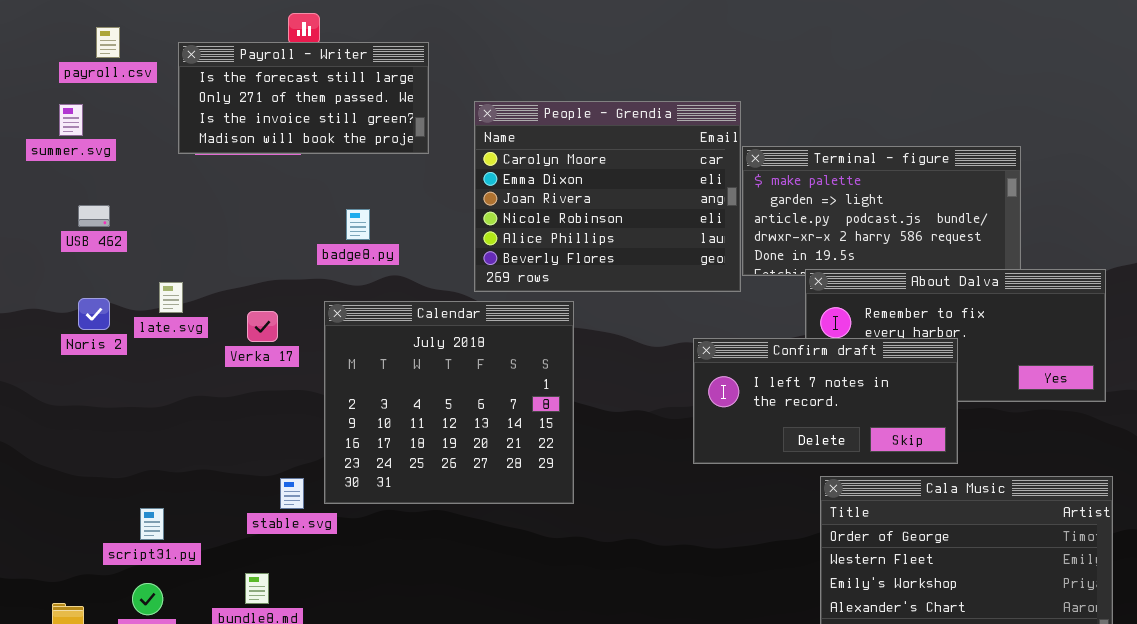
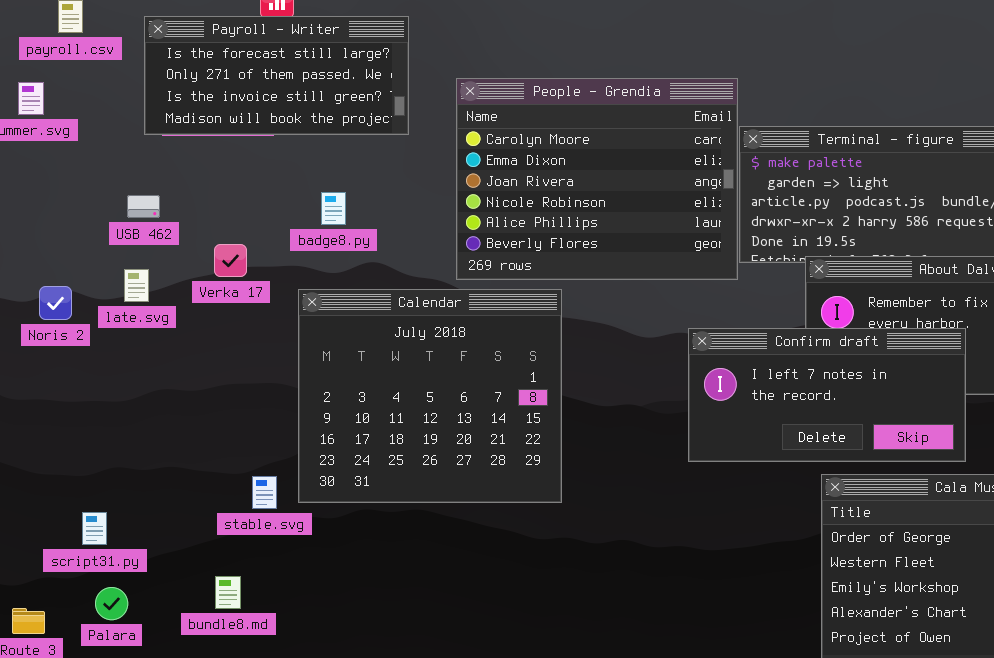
USB 462: [78,205,110,227] -> [127,195,160,218], moved
Verka 17: [247,311,278,342] -> [214,244,247,277], moved
script31.py: [140,508,164,540] -> [82,512,107,545], moved

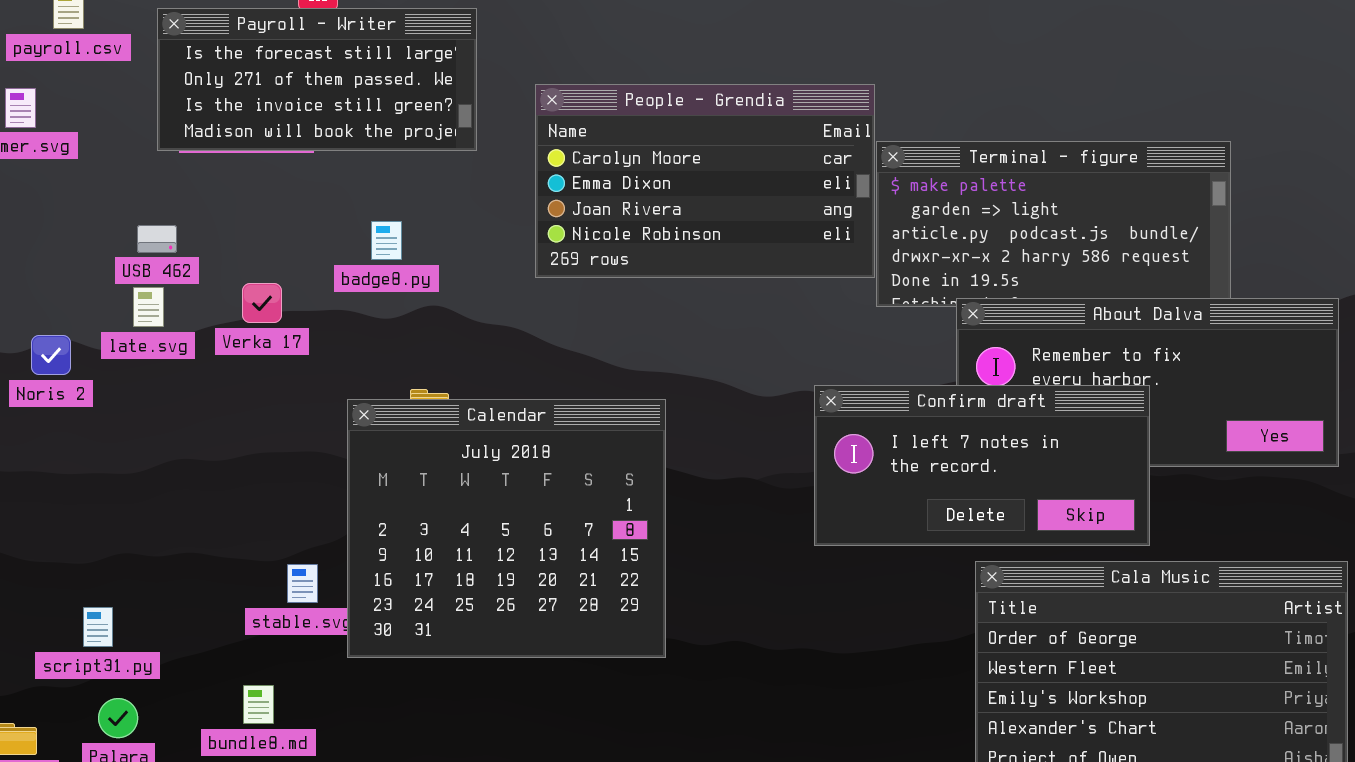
People - Grendia: [456,78,738,280] -> [535,84,875,278], resized
late.svg: [124,269,149,302] -> [133,287,164,327], moved
Calendar: [298,289,562,503] -> [347,399,666,658], moved

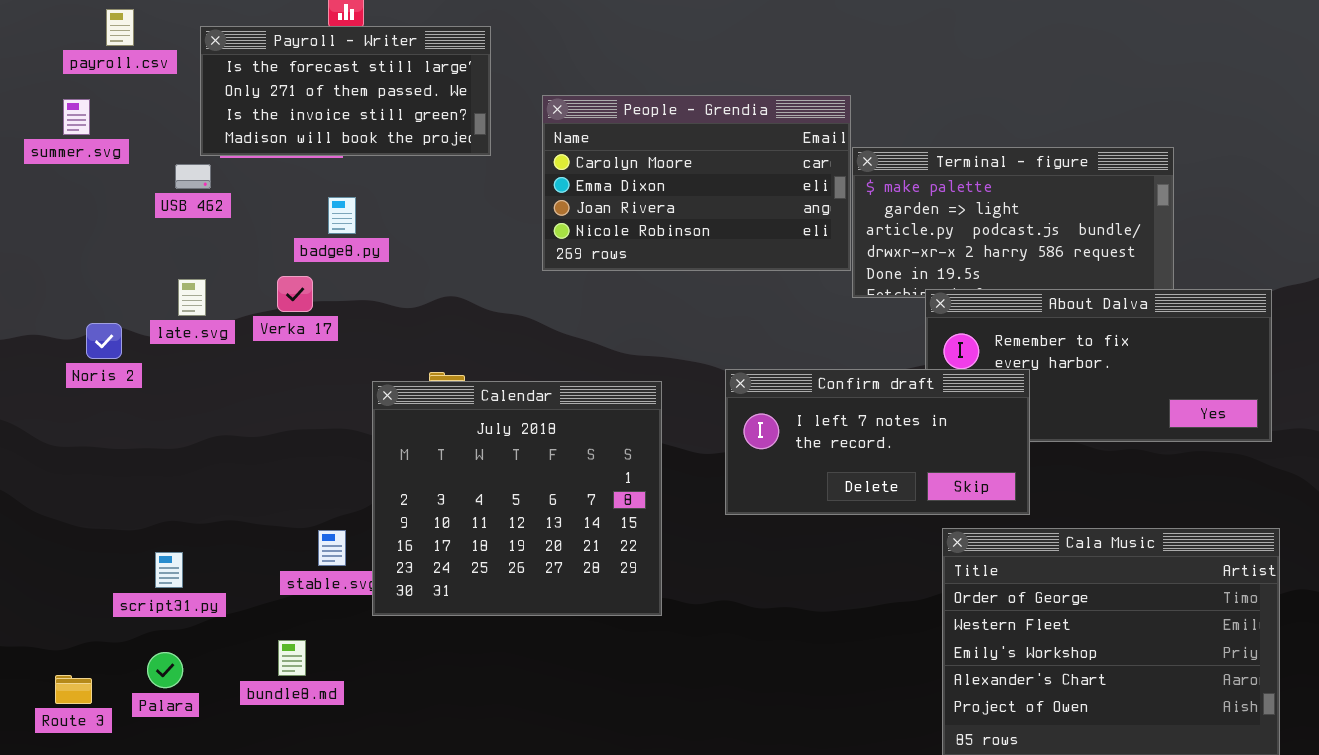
badge8.py: [371,221,402,260] -> [328,197,356,234], moved
USB 462: [137,225,177,253] -> [175,164,211,189], moved
Confirm draft: [814,385,1150,546] -> [725,369,1030,515], moved
script31.py: [83,607,113,647] -> [155,552,183,588], moved

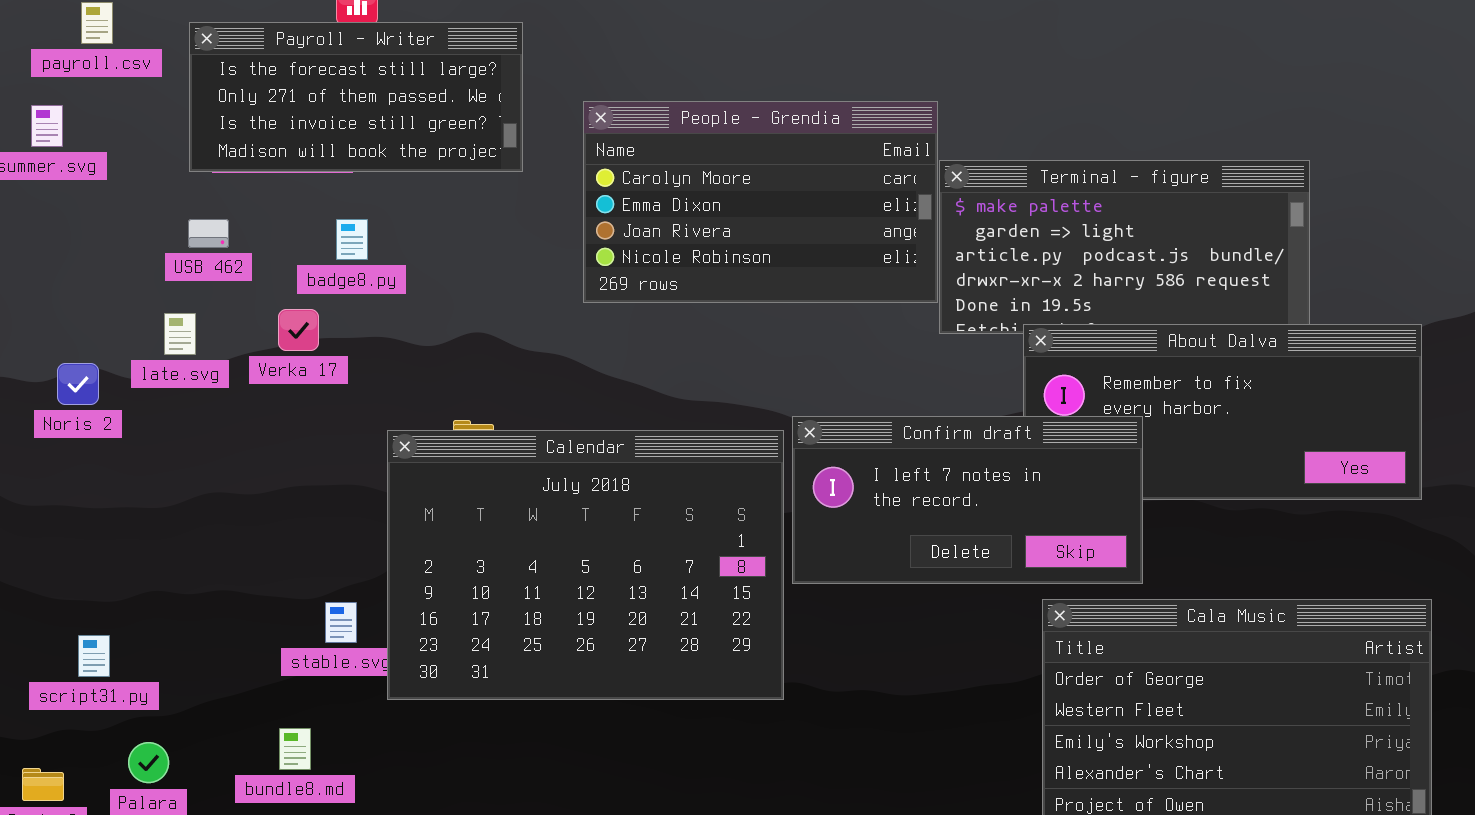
USB 462: [175,164,211,189] -> [188,219,229,248], moved
Calendar: [372,381,662,616] -> [387,430,784,700], resized
script31.py: [155,552,183,588] -> [78,635,110,677], moved

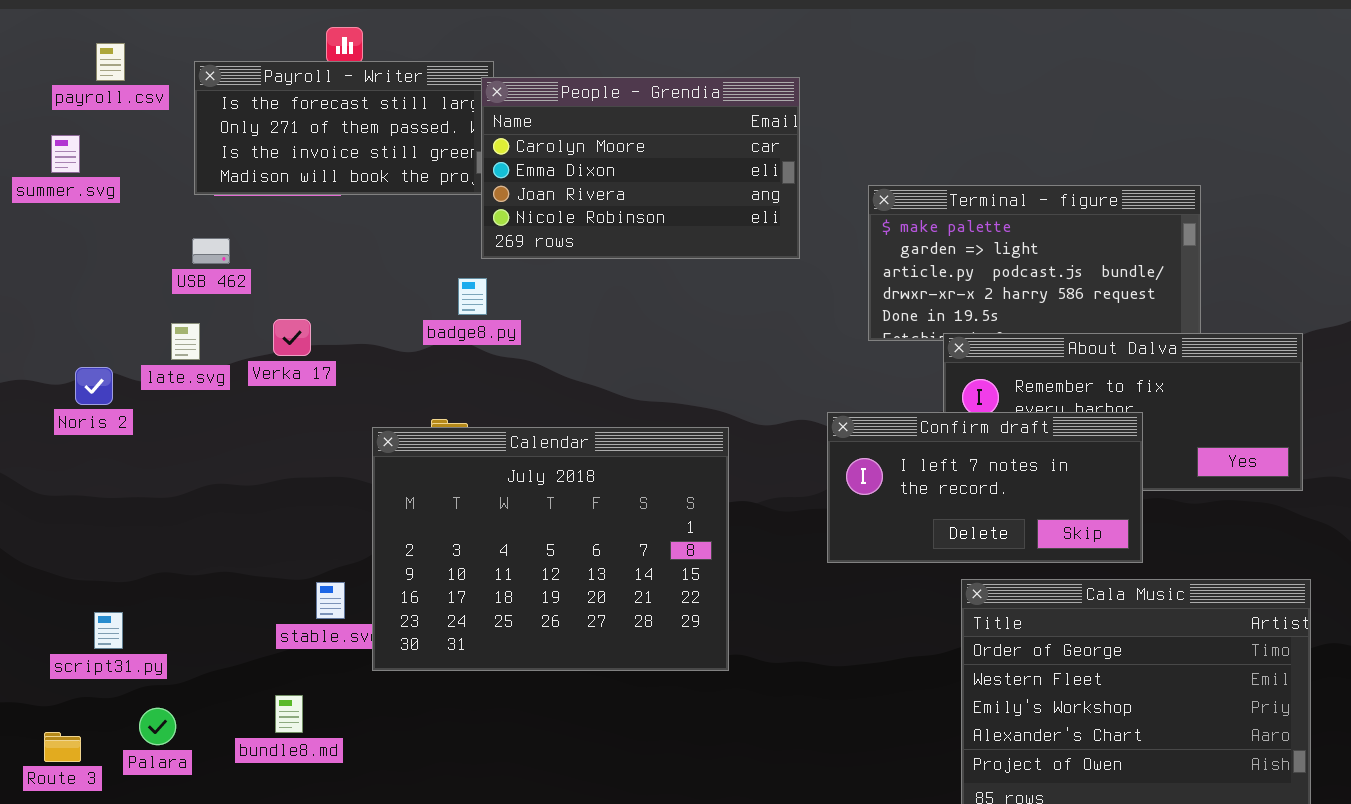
People - Grendia: [583,101,938,303] -> [481,77,800,259], moved
badge8.py: [336,219,368,260] -> [458,278,487,315], moved
Confirm draft: [792,416,1143,584] -> [827,412,1143,563], moved

